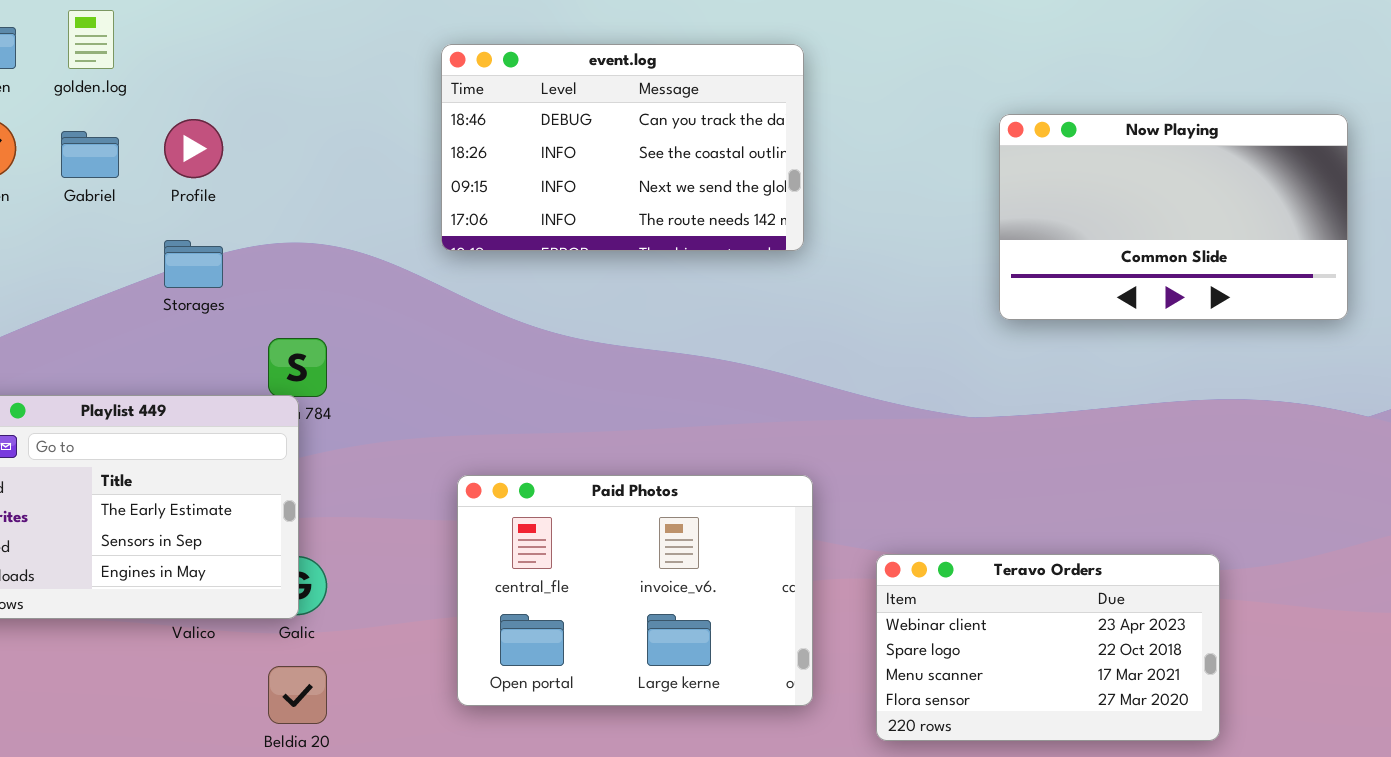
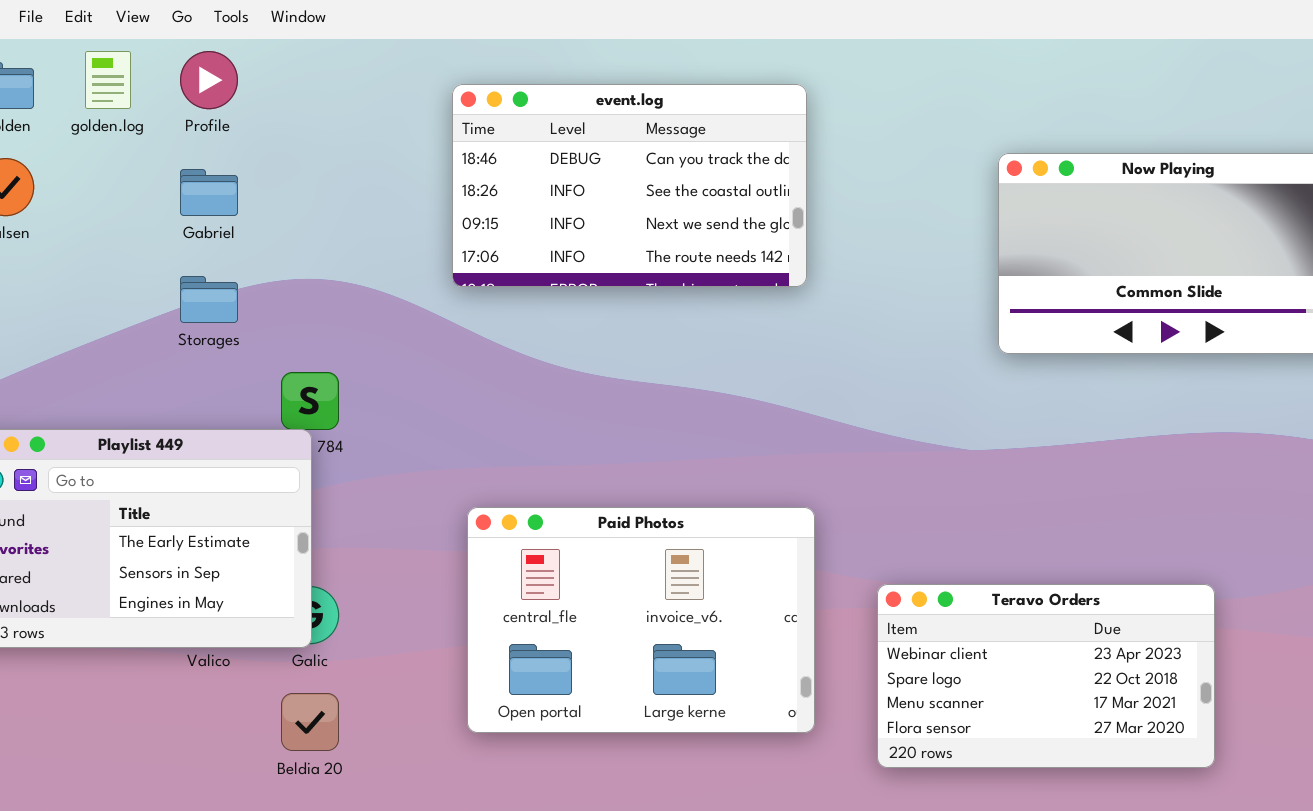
Profile: [164,119,223,178] -> [180,51,238,109], moved
Gabriel: [61,131,119,178] -> [180,169,238,216], moved

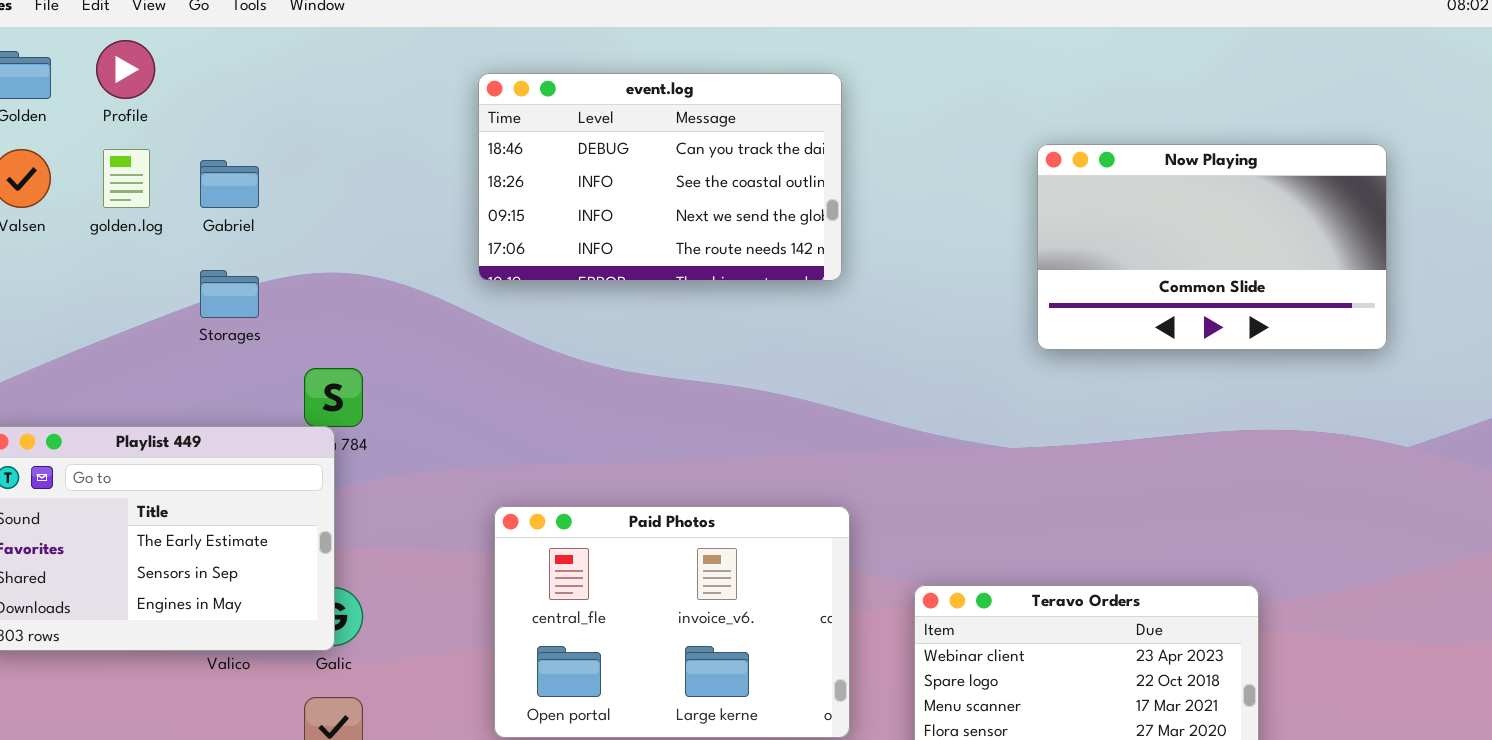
golden.log: [85,51,131,109] -> [103,149,150,208], moved
Profile: [180,51,238,109] -> [96,40,155,99], moved

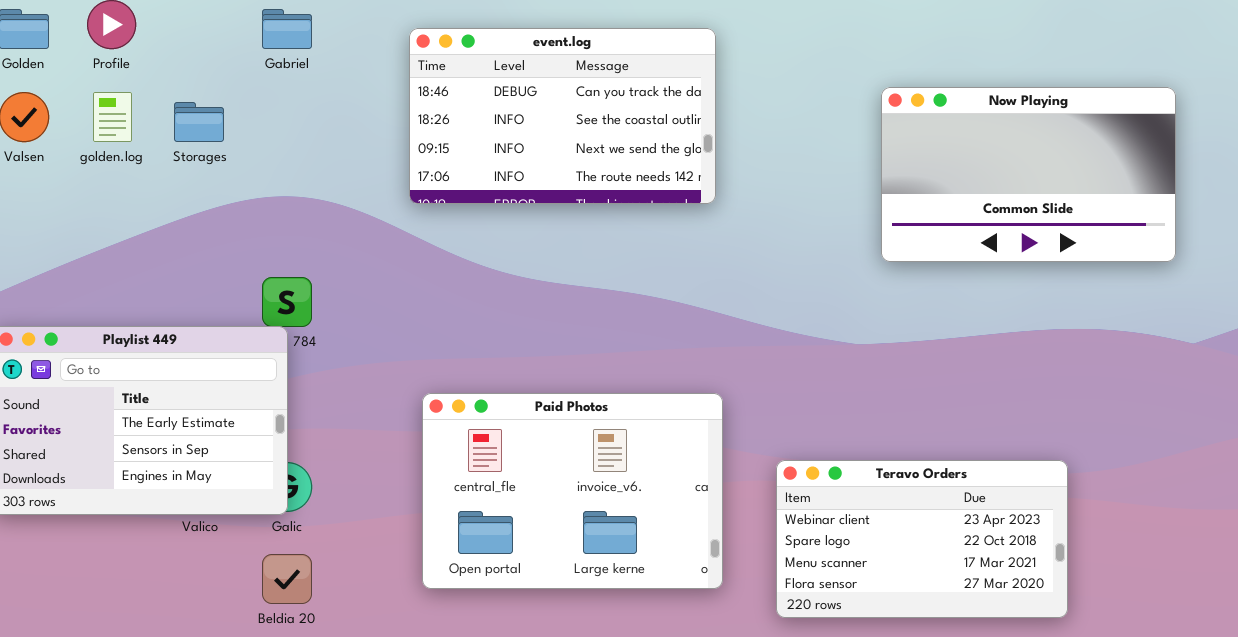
Gabriel: [200,160,259,208] -> [262,9,312,49], moved
Storages: [200,270,259,318] -> [174,102,224,142], moved

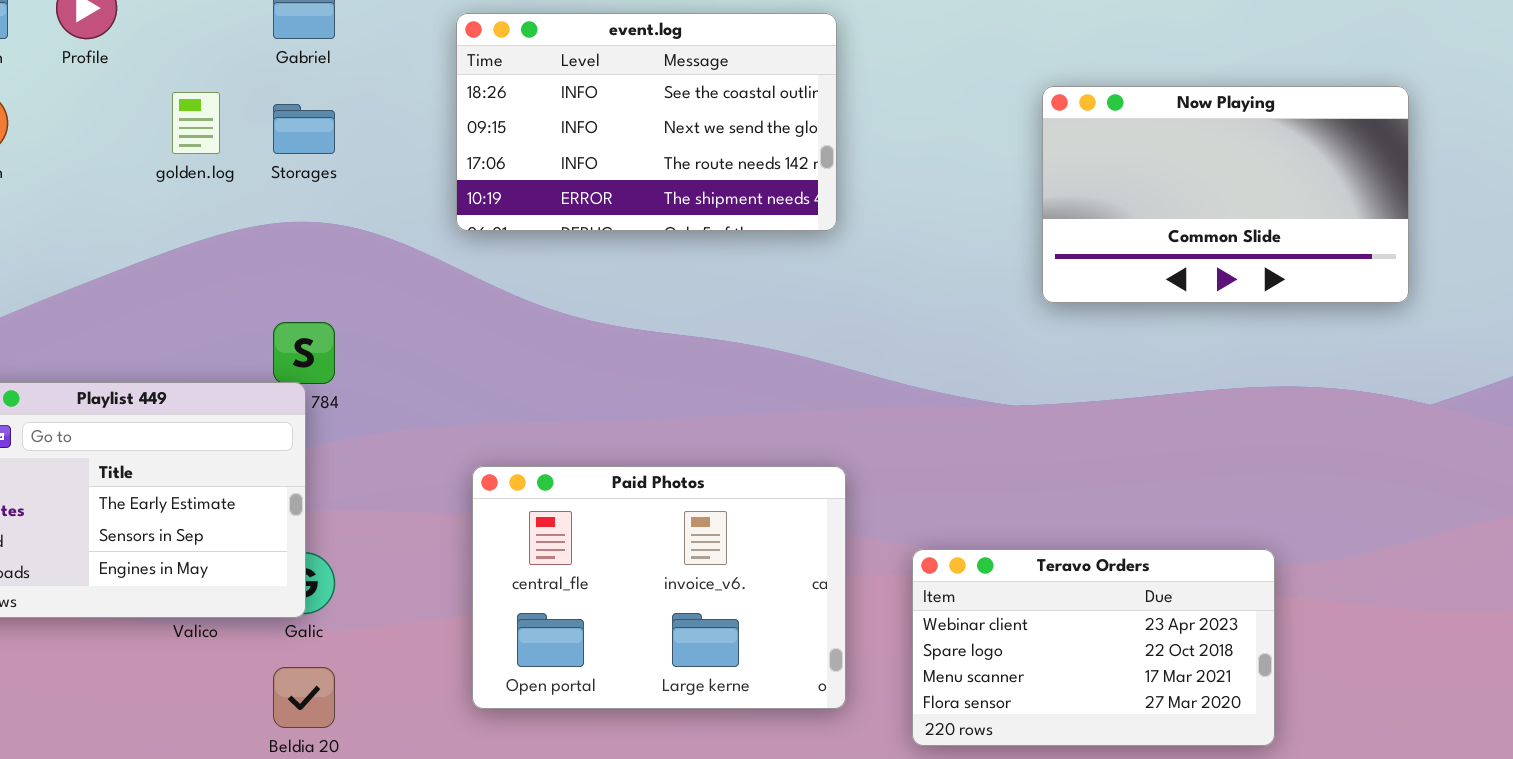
event.log: [409,28,716,204] -> [456,13,837,231], scrolled down 1 row
golden.log: [93,92,132,142] -> [172,92,220,154], moved
Storages: [174,102,224,142] -> [273,104,335,154], moved

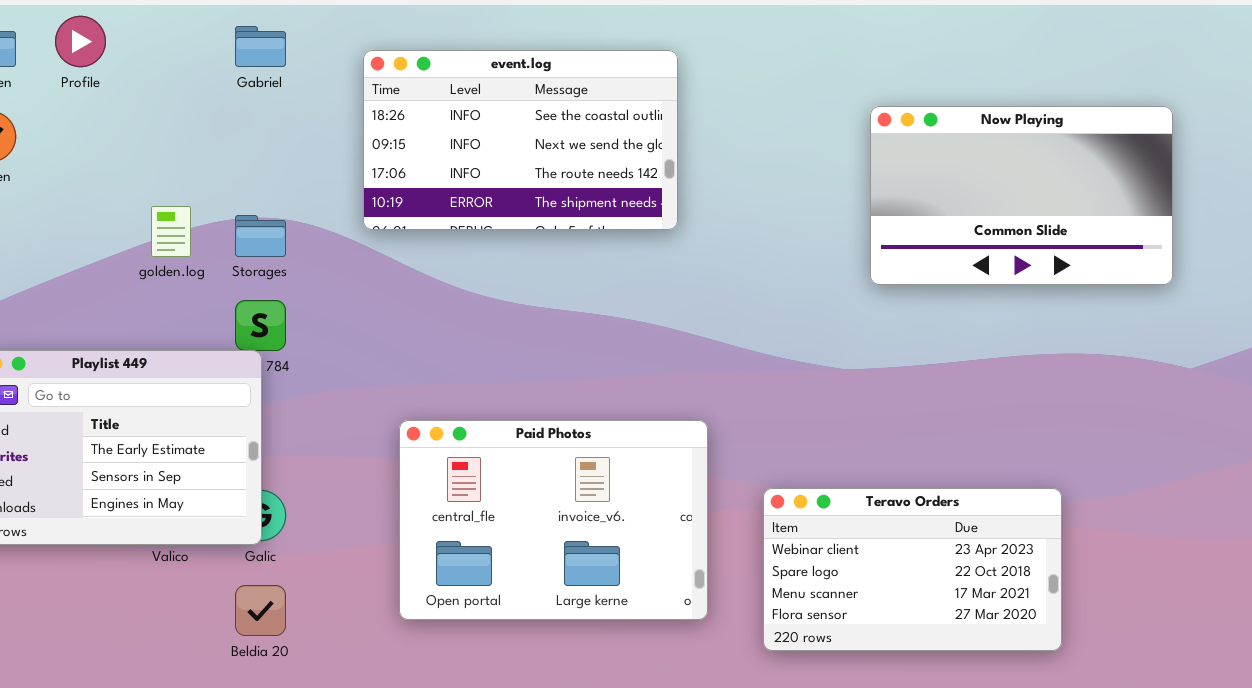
event.log: [456,13,837,231] -> [363,50,678,230], moved
golden.log: [172,92,220,154] -> [151,206,191,257], moved
Storages: [273,104,335,154] -> [235,215,286,257], moved

